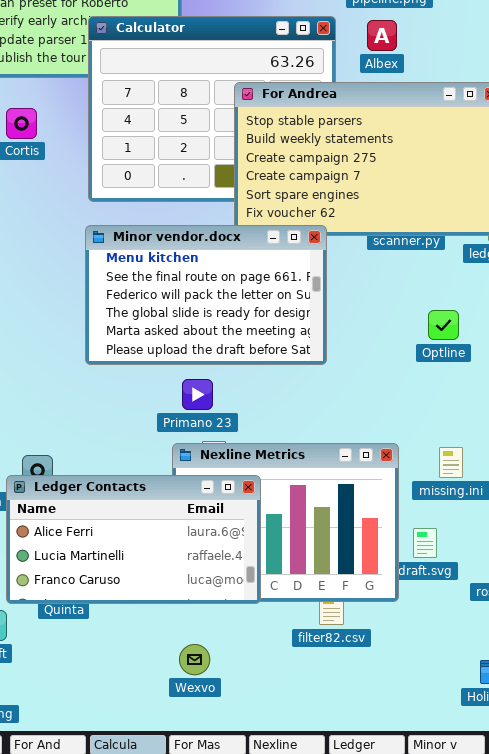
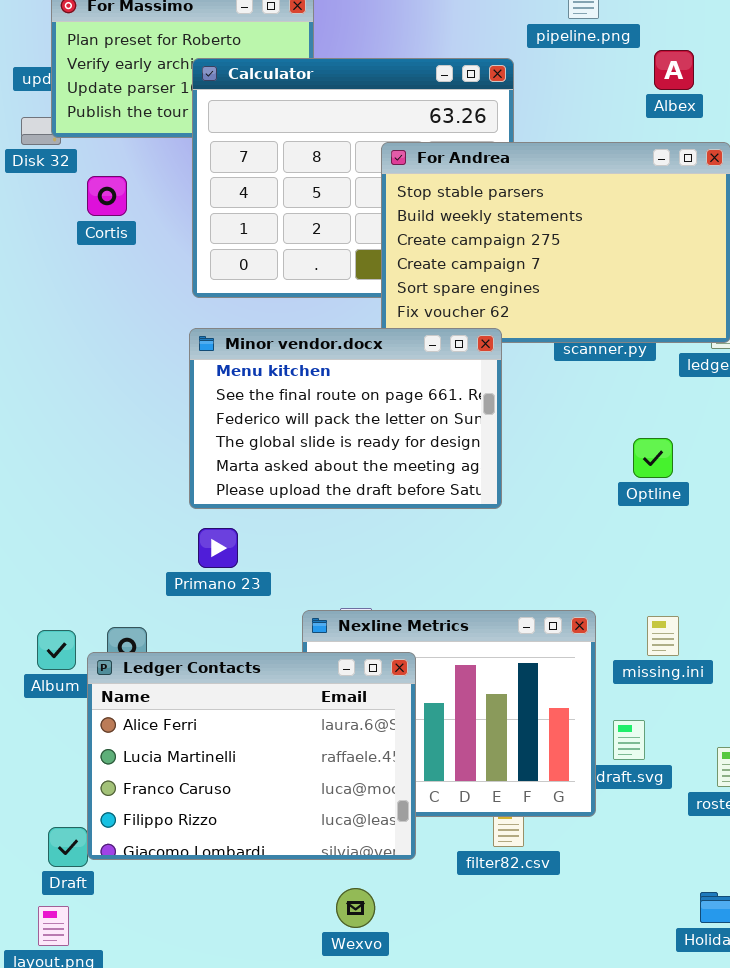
Albex: [367,20,397,51] -> [654,50,694,90], moved
Primano 23: [182,379,213,410] -> [198,528,238,568], moved
Ledger Contacts: [6,475,261,604] -> [87,652,416,860], resized
Wexvo: [179,644,210,675] -> [336,888,375,928], moved

